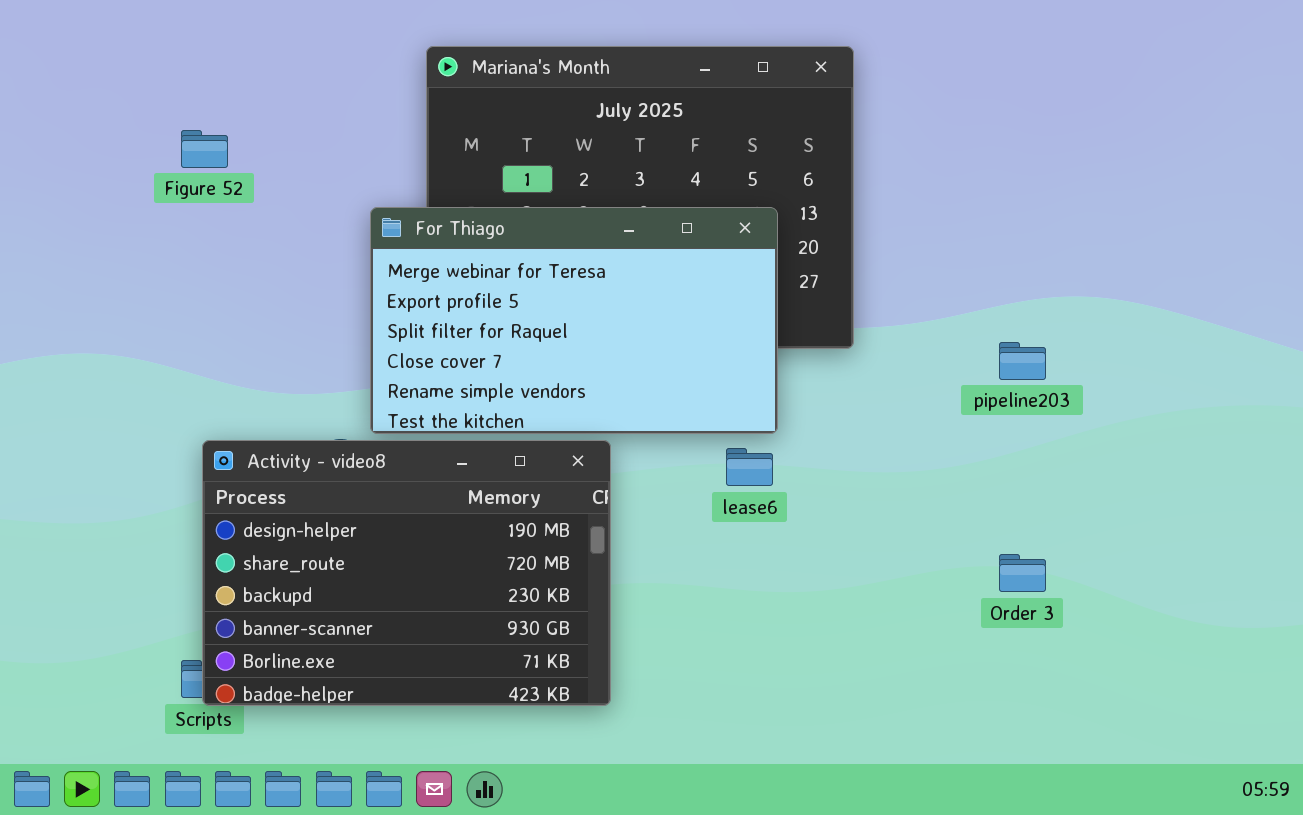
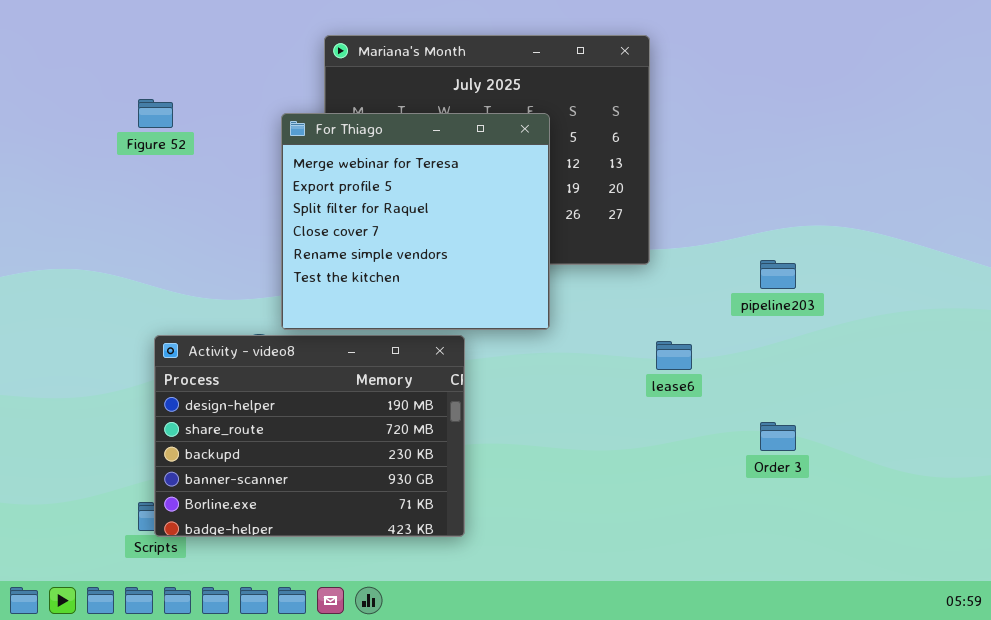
For Thiago: [370,207,778,434] -> [281,113,550,330], resized
lease6: [726,448,773,486] -> [656,341,692,370], moved

